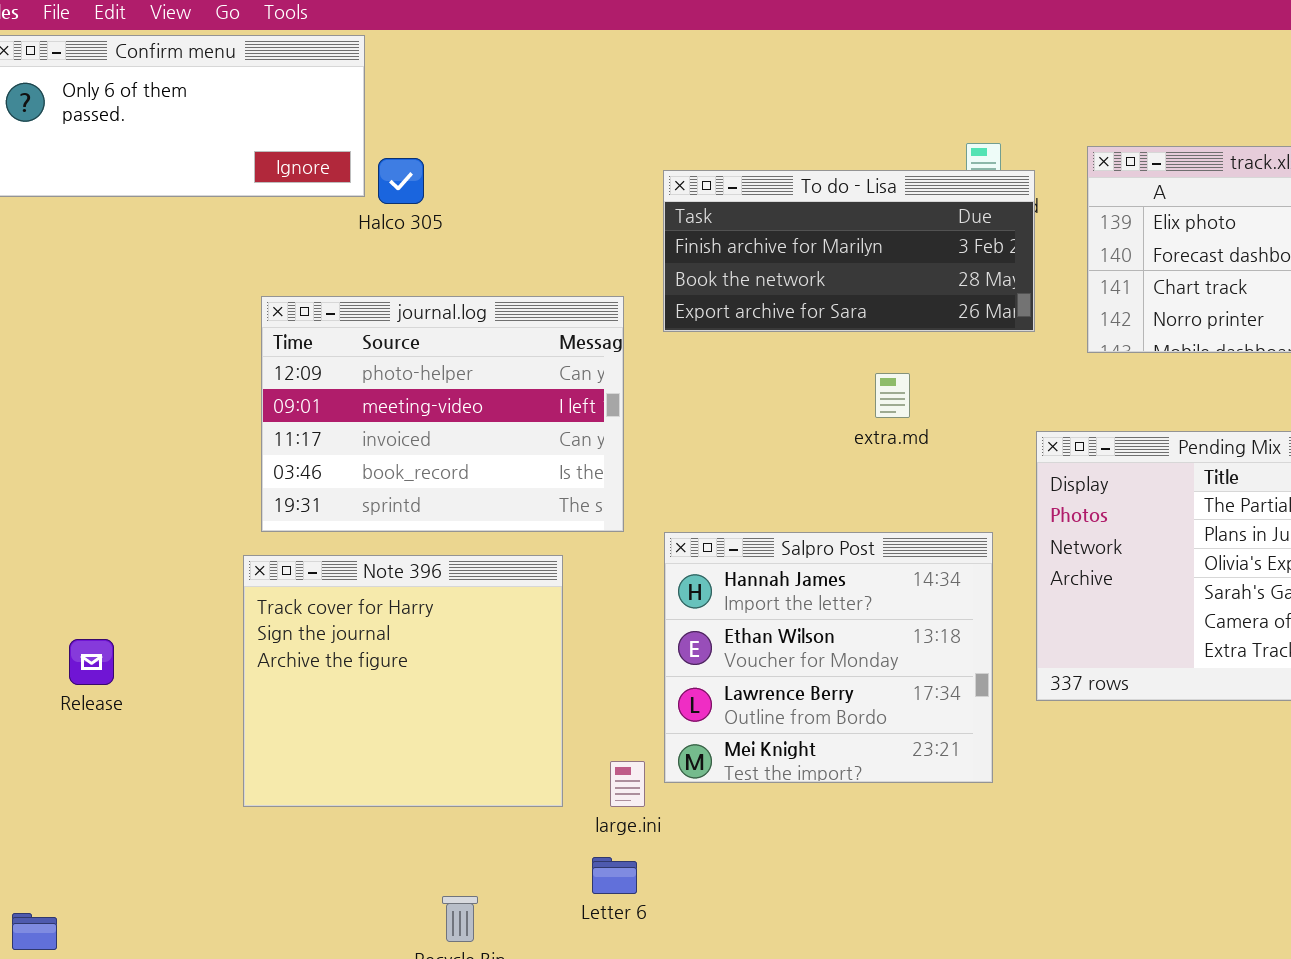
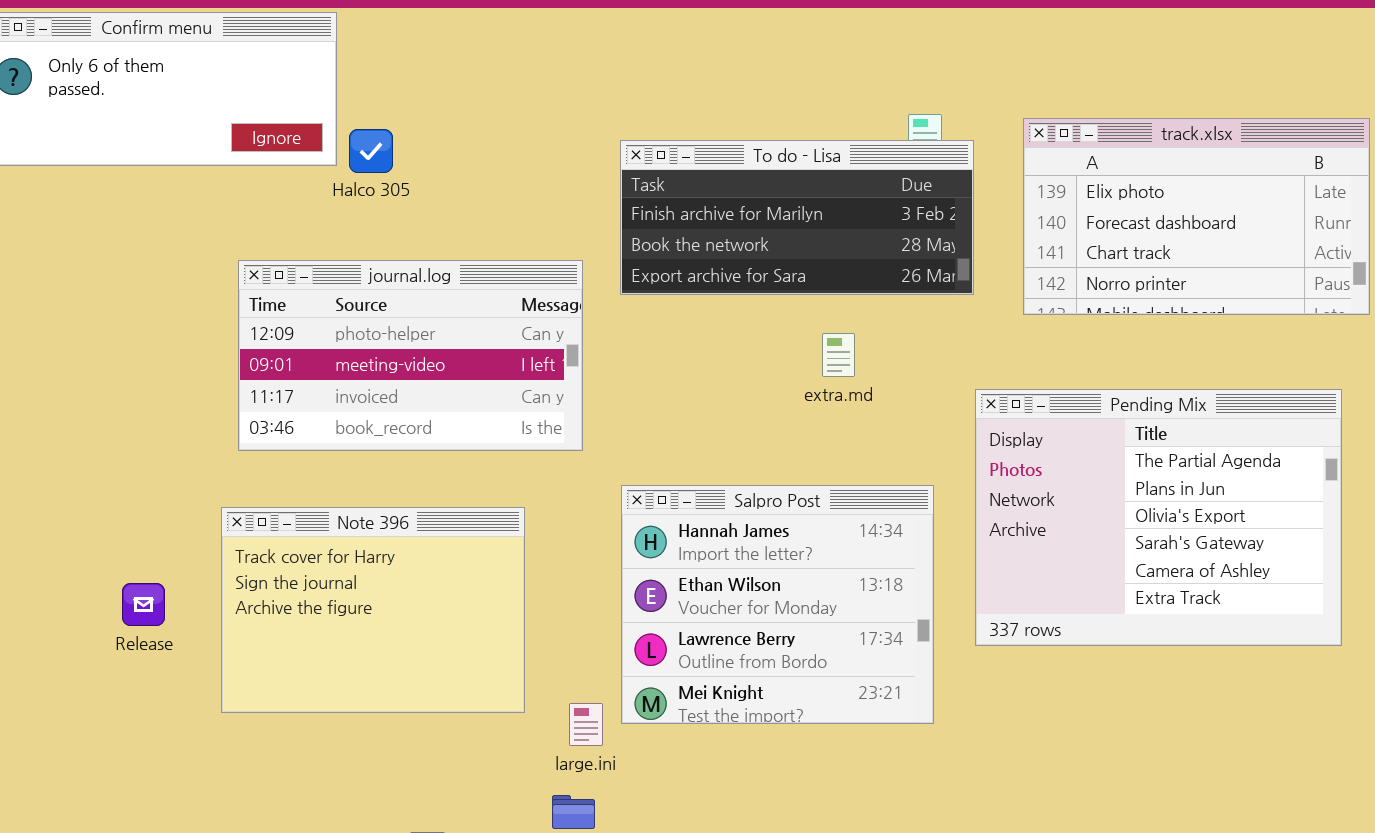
journal.log: [261,296,624,532] -> [238,260,583,451], resized
Note 396: [243,555,563,807] -> [221,507,525,713], resized
Release: [69,639,114,685] -> [122,583,165,626], moved

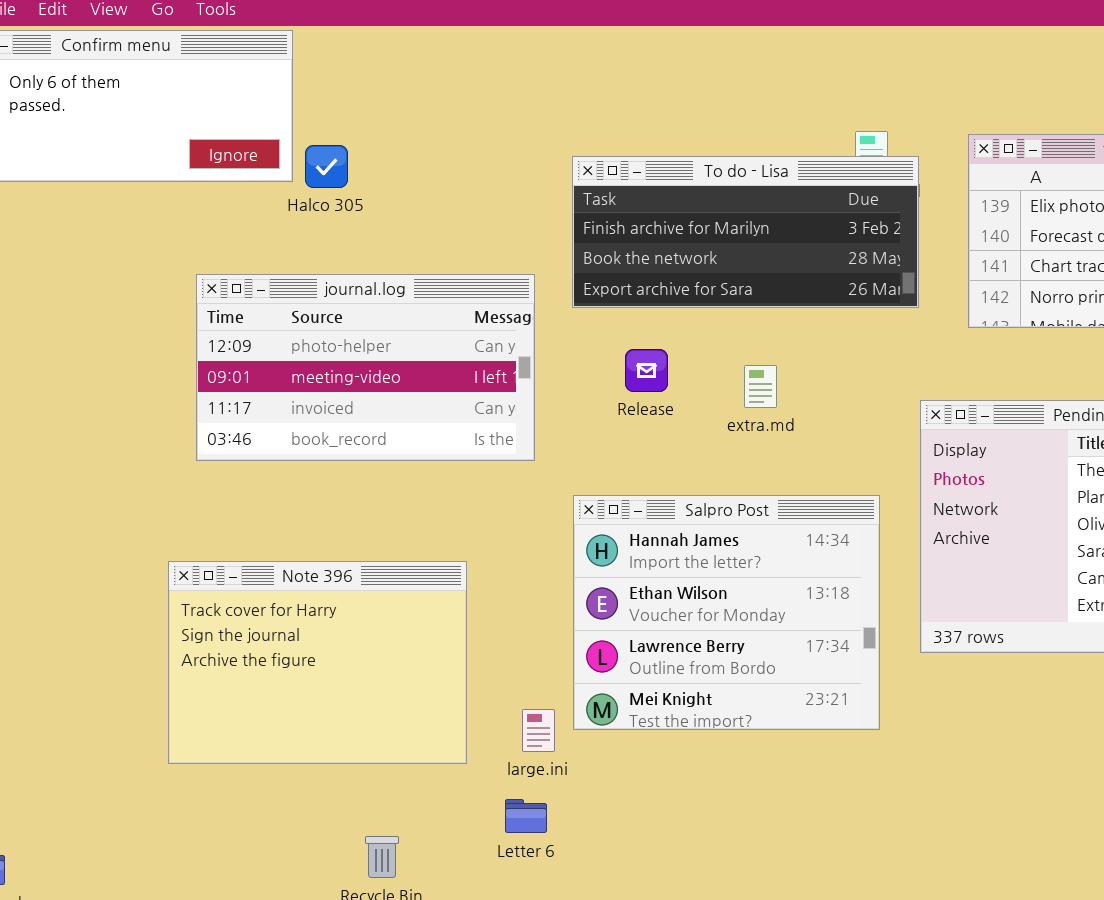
extra.md: [822,333,855,377] -> [744,365,777,408], moved
Note 396: [221,507,525,713] -> [168,561,467,764], moved
Release: [122,583,165,626] -> [625,349,668,392], moved

